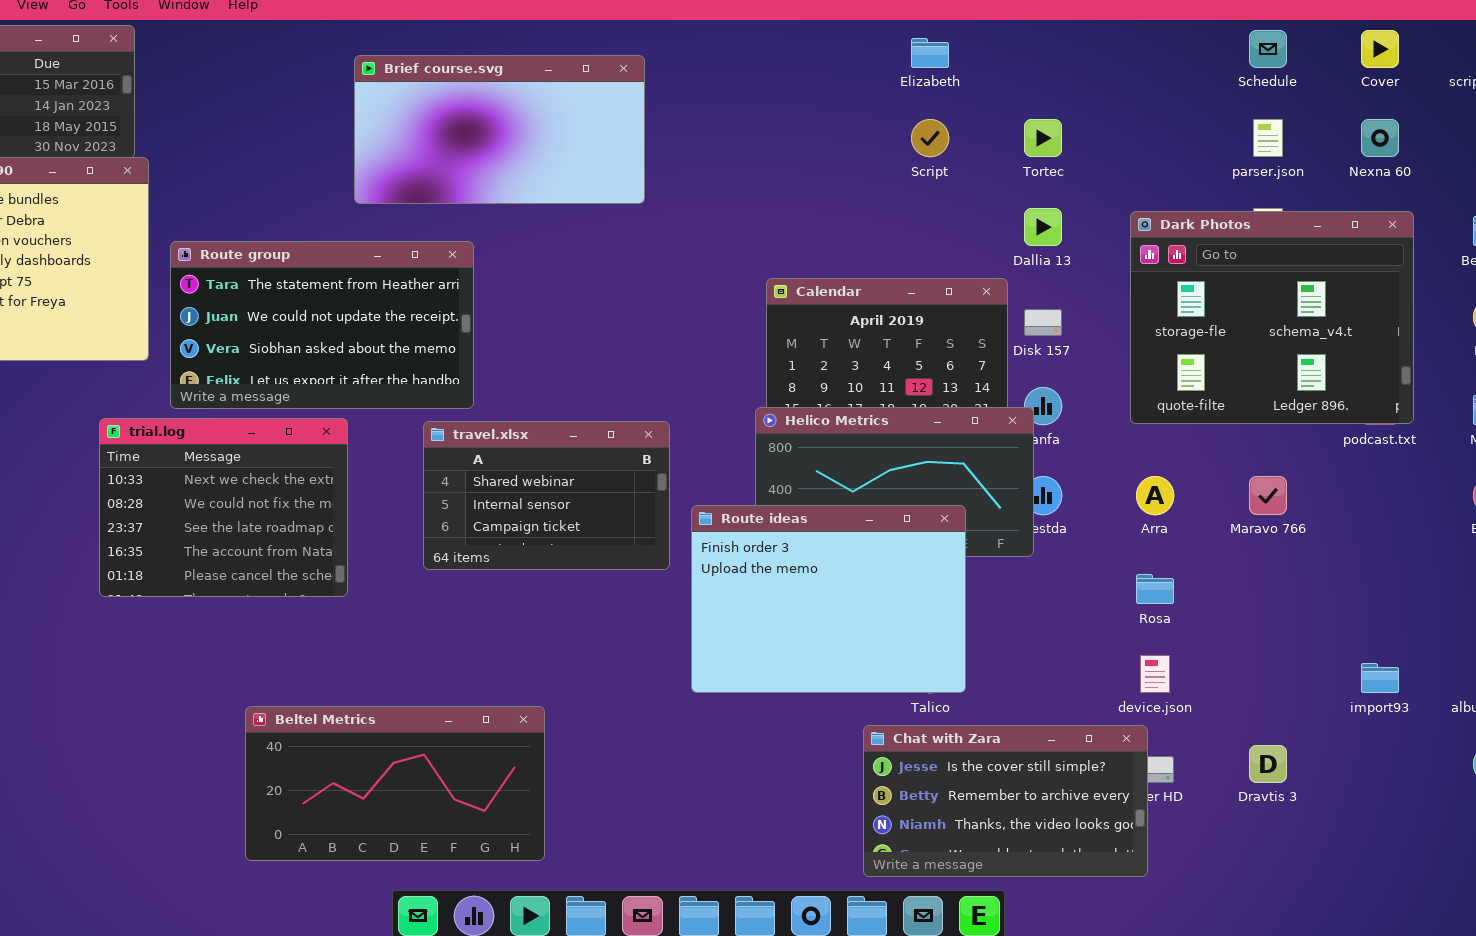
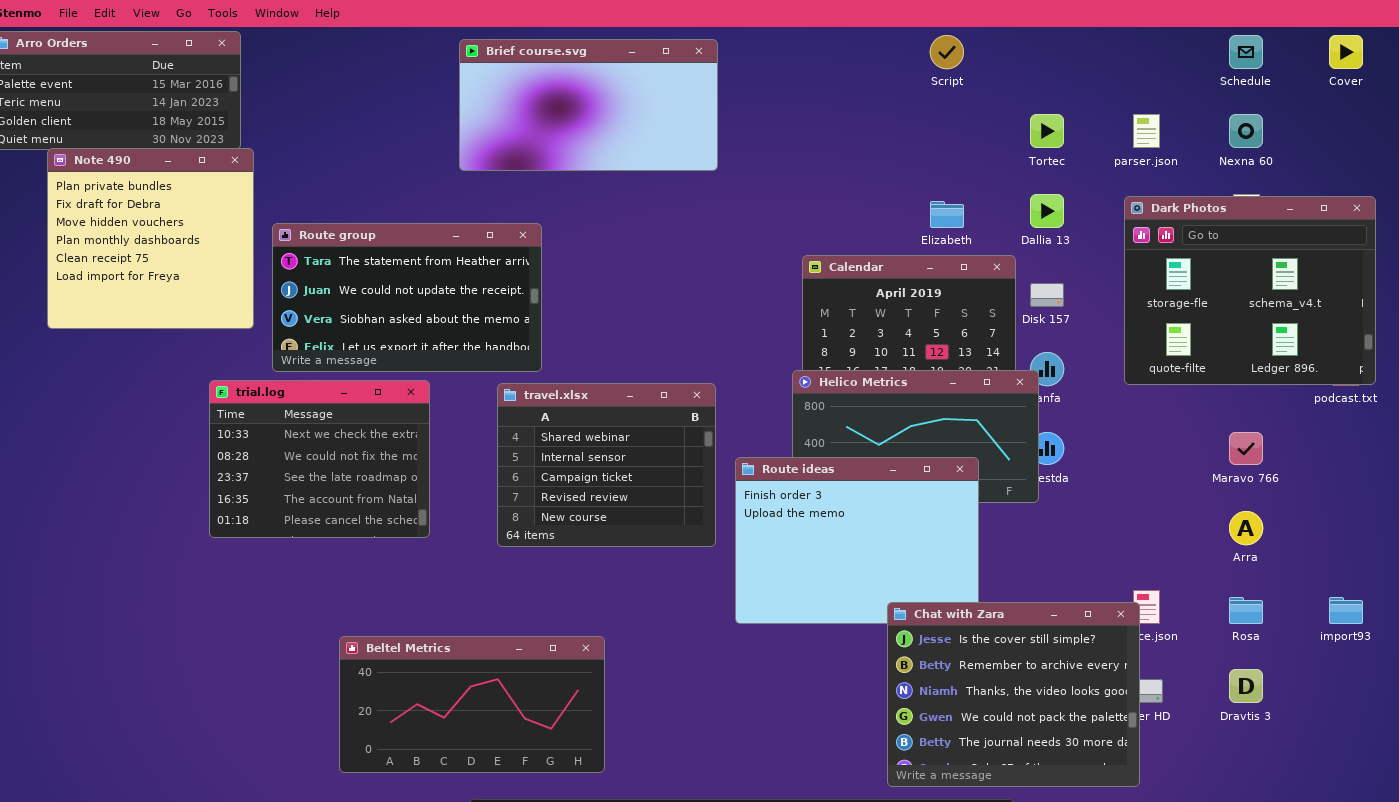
Elizabeth: [911,38,949,68] -> [930,201,964,228], moved
Brief course.svg: [354,55,645,204] -> [459,39,718,171], moved
Script: [911,119,949,157] -> [930,35,964,69], moved
parser.json: [1253,119,1283,157] -> [1133,114,1160,148], moved
Nexna 60: [1361,119,1399,157] -> [1229,114,1263,148], moved
travel.xlsx: [423,421,670,570] -> [497,383,716,547], resized
Arra: [1136,476,1174,515] -> [1229,511,1263,545], moved
Rosa: [1136,574,1174,604] -> [1229,597,1263,624], moved
Chat with Zara: [863,725,1148,877] -> [887,602,1140,787], resized

